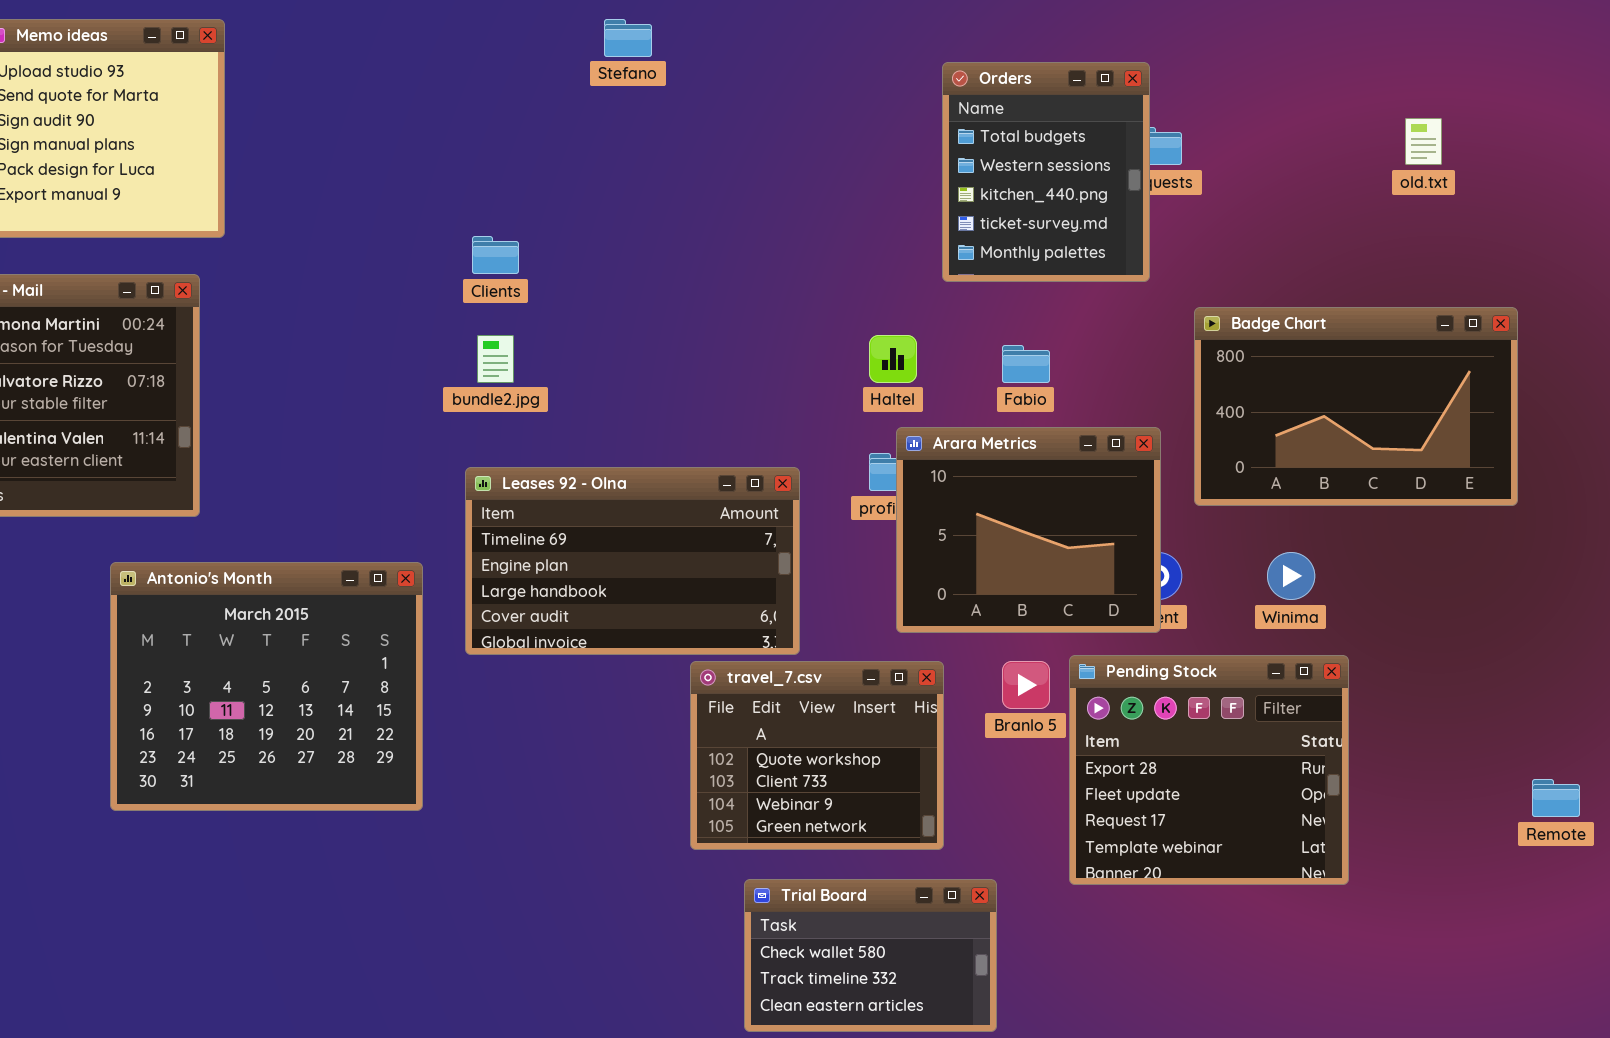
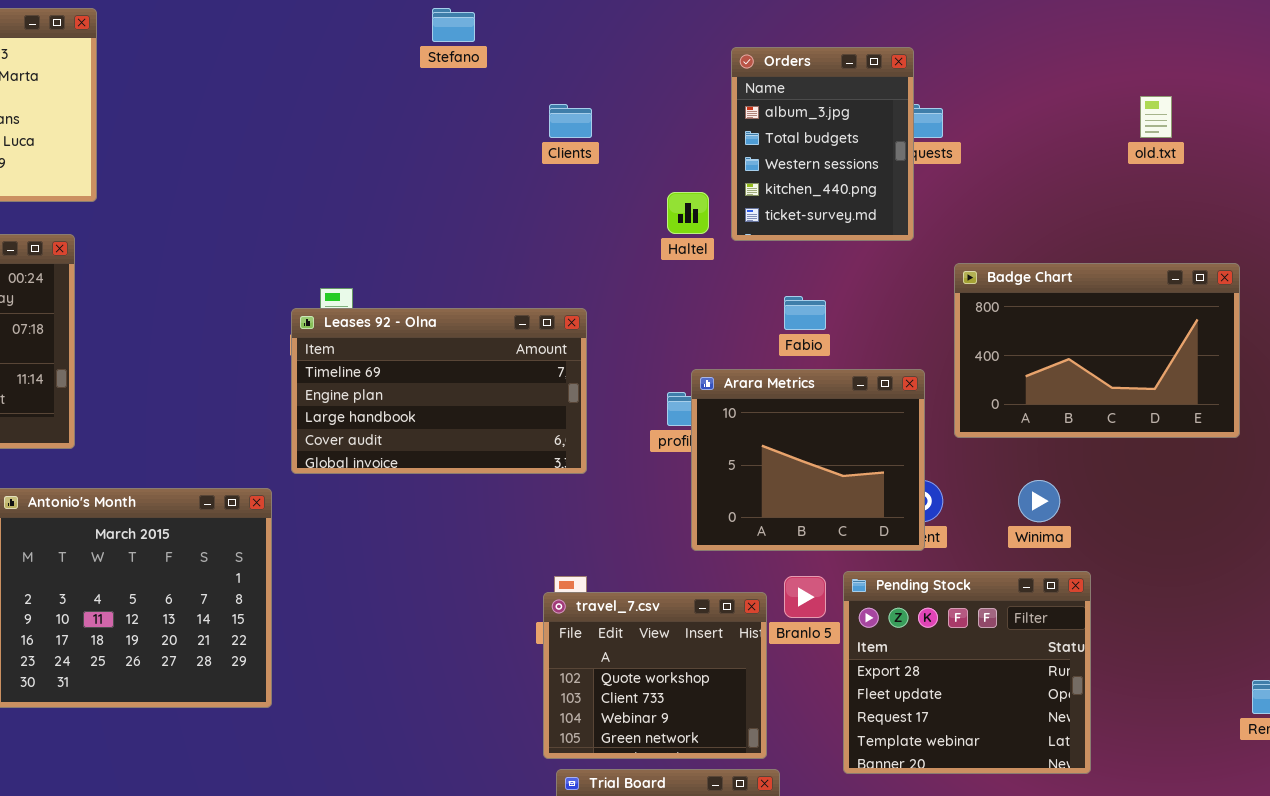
Orders: [942,62,1150,282] -> [731,47,914,241], scrolled up 1 row
Clients: [472,236,519,274] -> [549,104,592,138], moved
Haltel: [869,335,917,383] -> [667,192,709,234], moved
Leases 92 - Olna: [465,467,800,655] -> [291,308,587,474], moved
travel_7.csv: [690,661,944,850] -> [543,592,767,759], moved

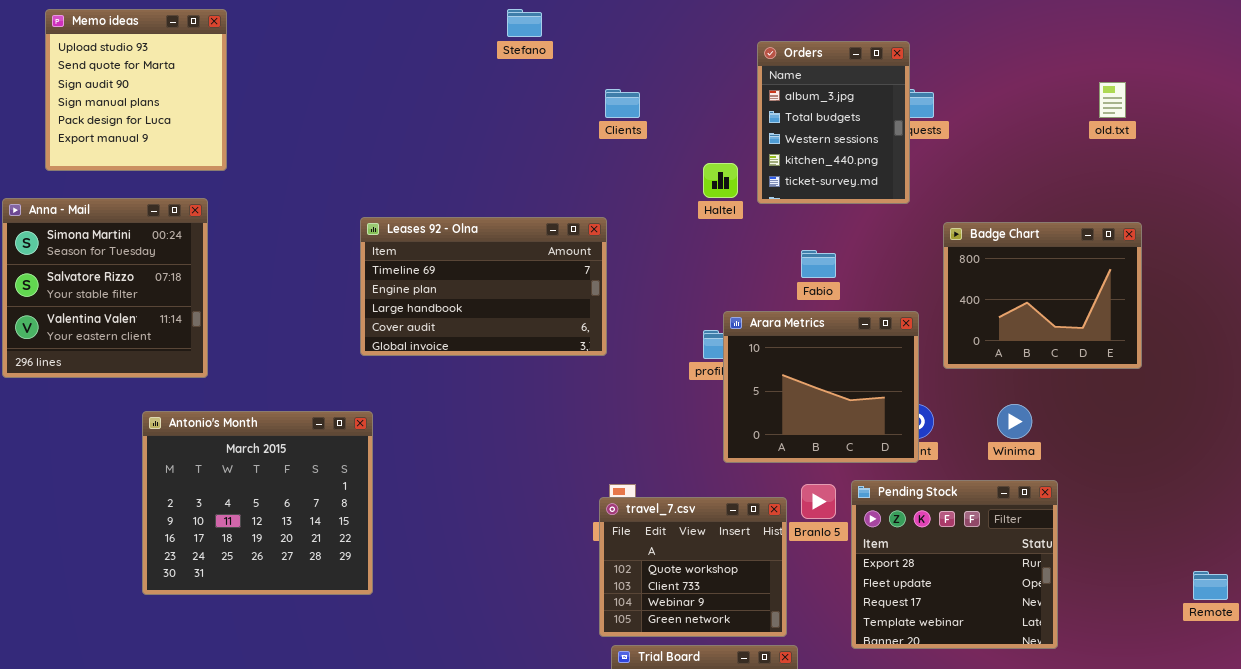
Badge Chart: [954,263,1240,438] -> [943,222,1142,369], resized
Leases 92 - Olna: [291,308,587,474] -> [360,217,607,356], moved

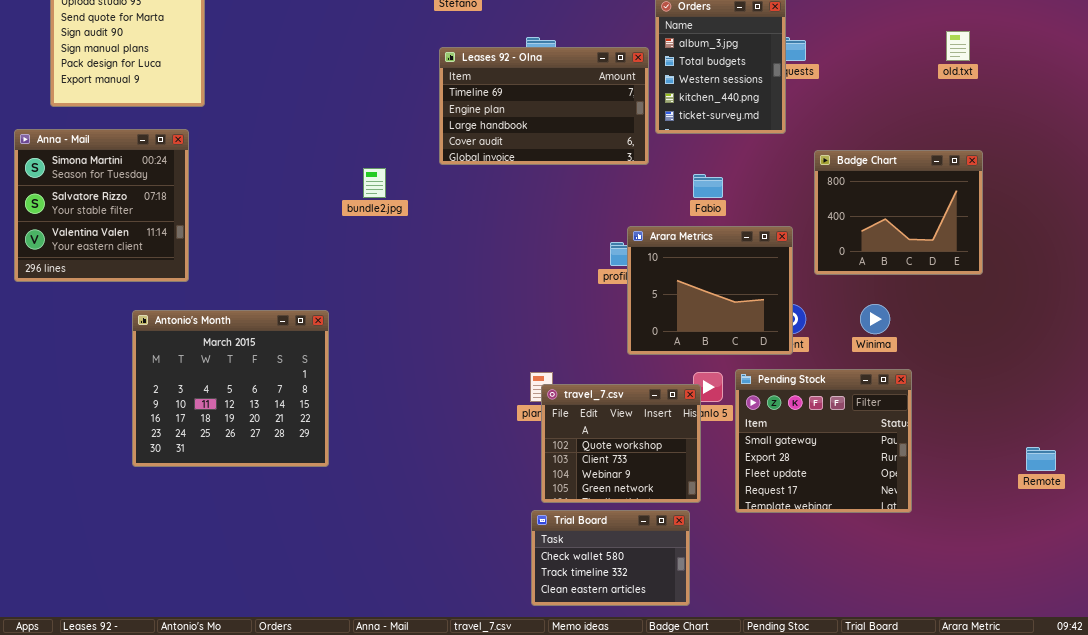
Leases 92 - Olna: [360,217,607,356] -> [439,47,649,165], moved
Pending Stock: [851,480,1058,649] -> [735,369,912,513], scrolled up 1 row
travel_7.csv: [599,497,787,637] -> [541,384,701,503], moved

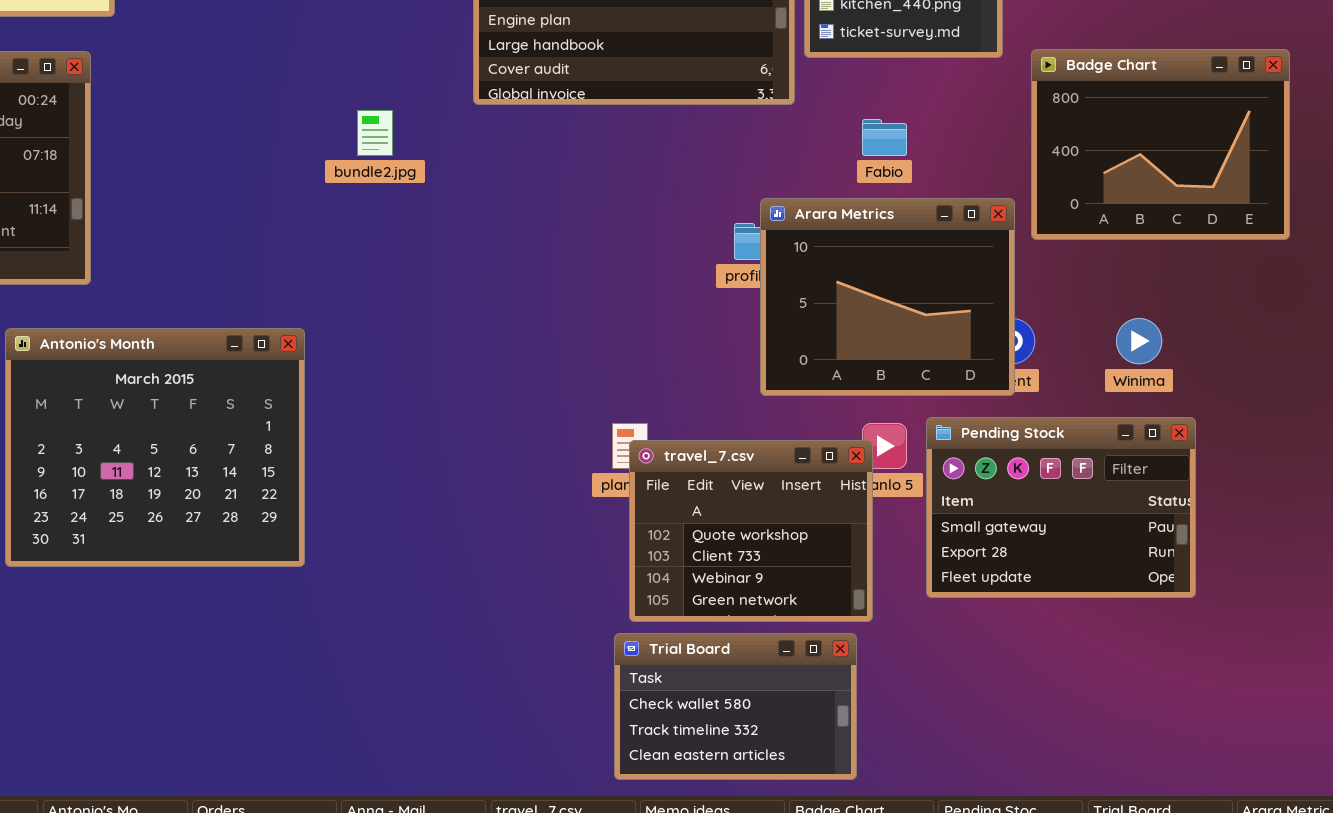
Badge Chart: [814,150,983,275] -> [1031,49,1290,240], moved
Pending Stock: [735,369,912,513] -> [926,417,1196,598], resized

